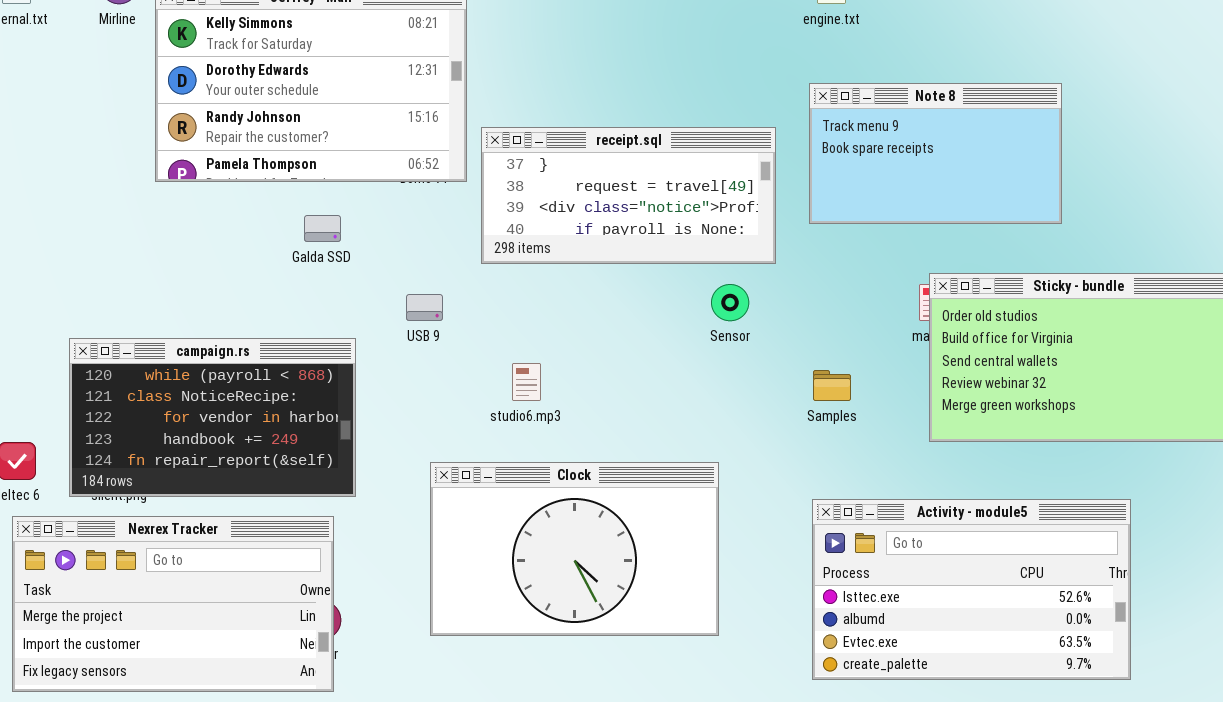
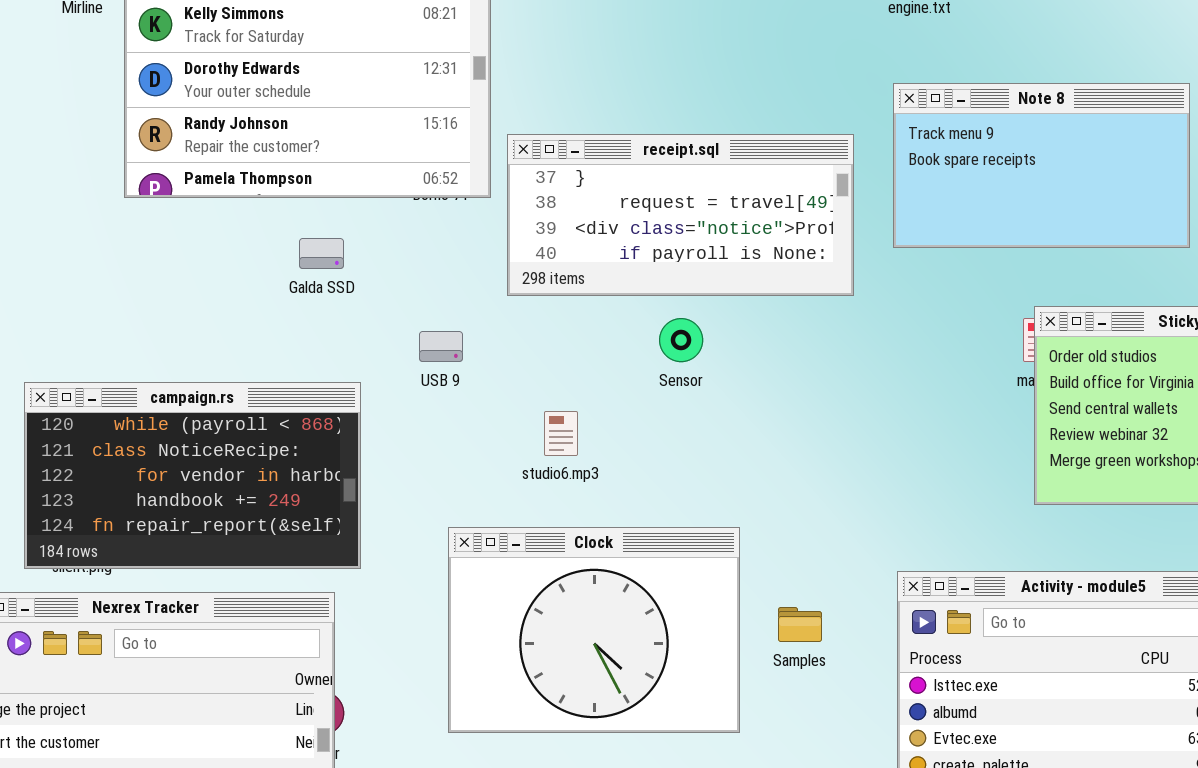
Sensor: [711,284,749,321] -> [659,318,703,362], moved
Samples: [813,370,851,401] -> [778,607,822,642], moved
Clock: [430,462,719,636] -> [448,527,740,733], resized

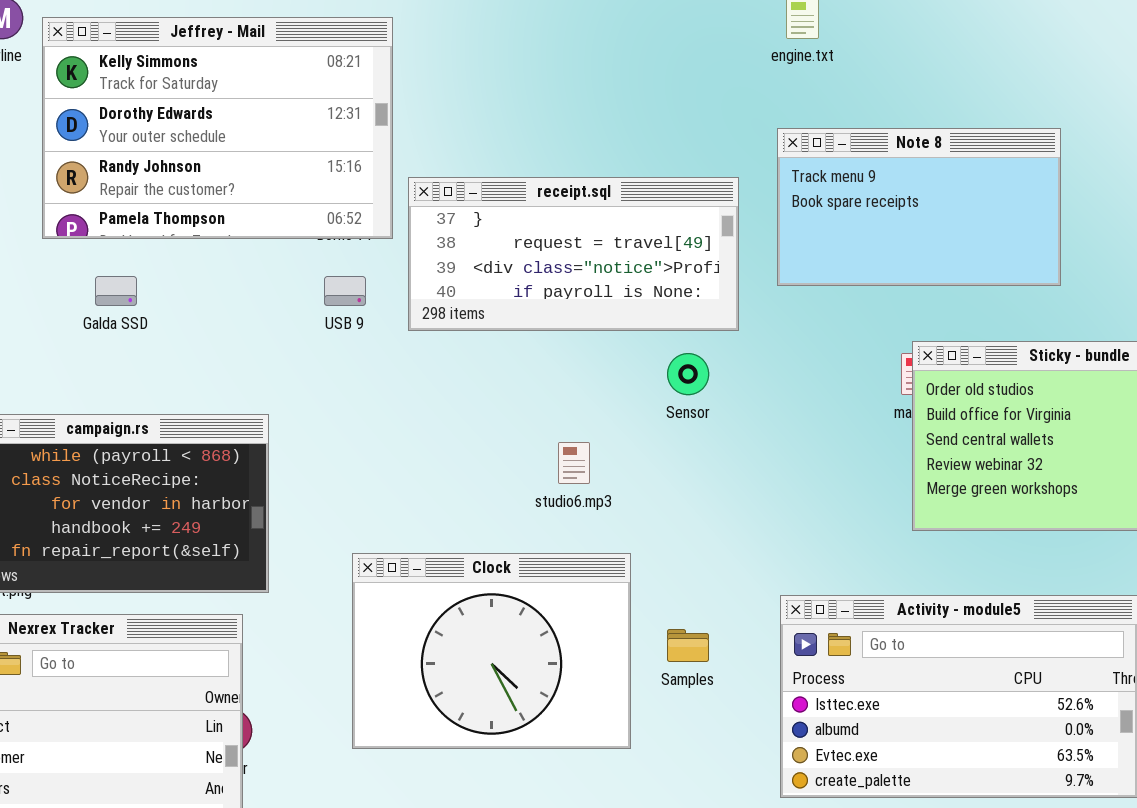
Galda SSD: [299,238,344,269] -> [95,276,137,306], moved
Sensor: [659,318,703,362] -> [667,353,709,395], moved
USB 9: [419,331,463,362] -> [324,276,366,306], moved
studio6.mp3: [544,411,578,456] -> [558,442,590,484], moved

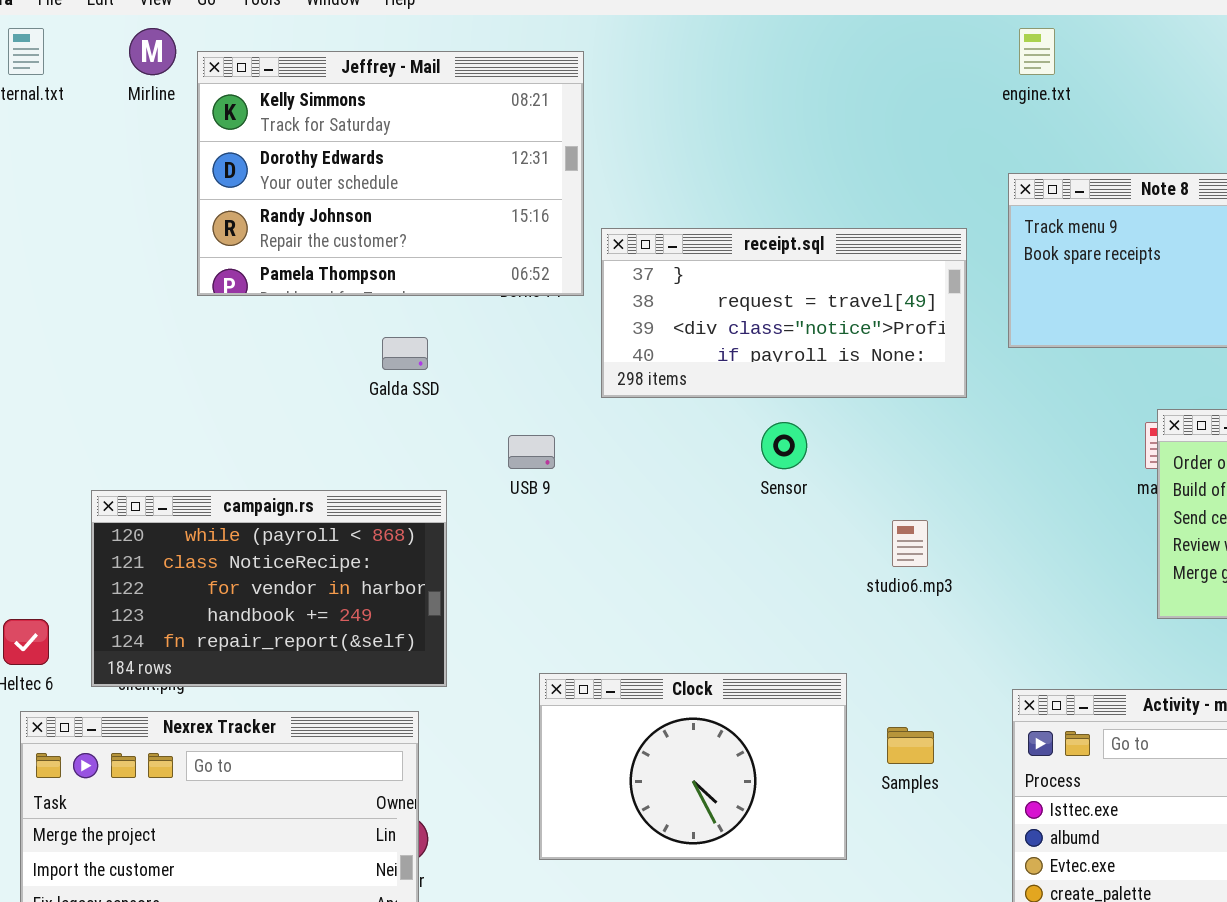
Galda SSD: [95,276,137,306] -> [382,337,428,370], moved
USB 9: [324,276,366,306] -> [508,435,555,469], moved
Sensor: [667,353,709,395] -> [761,422,807,469], moved
studio6.mp3: [558,442,590,484] -> [892,520,928,567], moved
Clock: [352,553,631,749] -> [539,673,847,860], resized

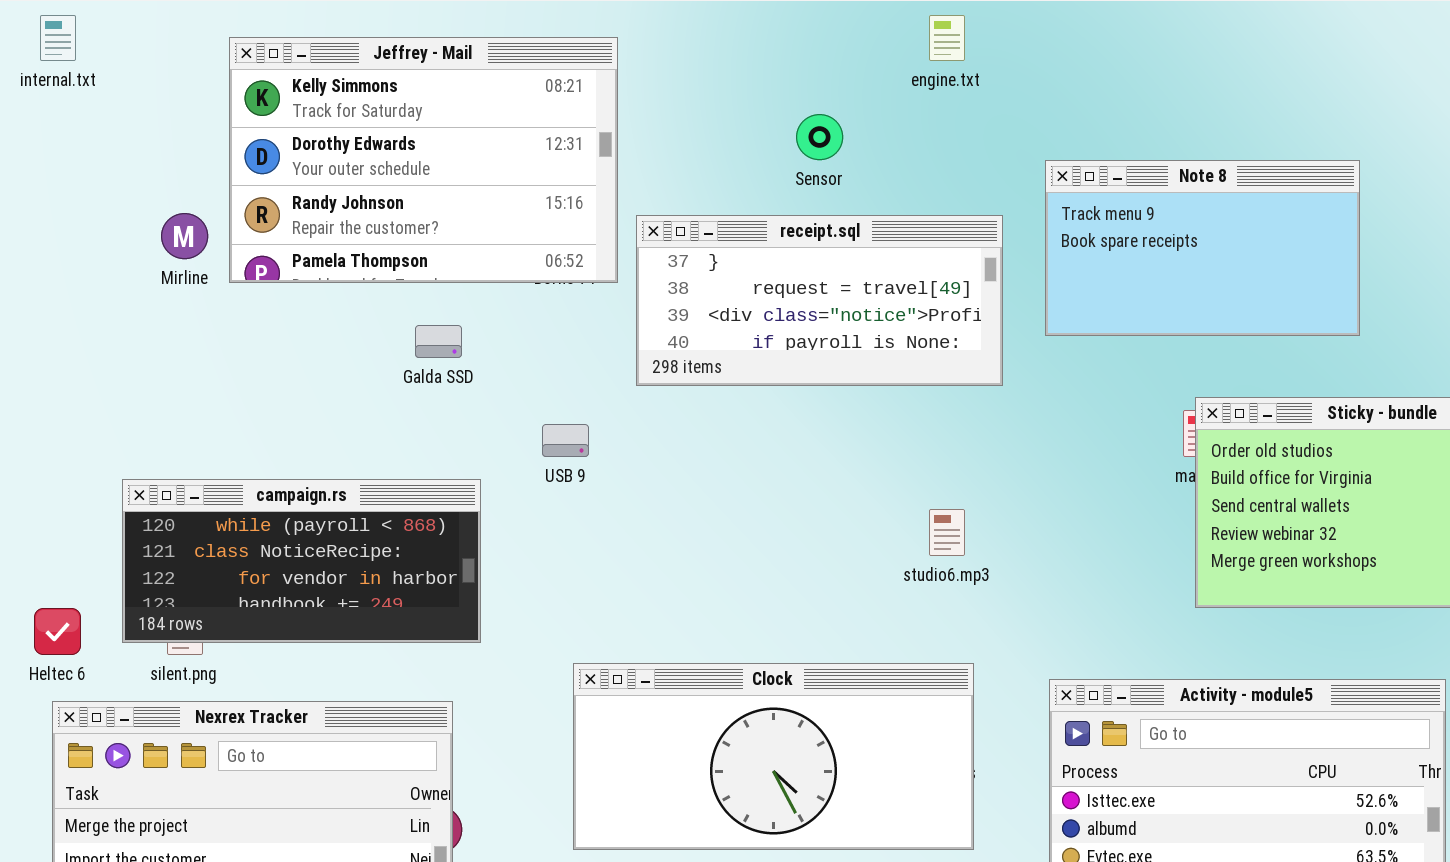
Mirline: [129,28,176,75] -> [161,213,208,259], moved
engine.txt: [1019,28,1055,75] -> [929,15,965,61], moved
Sensor: [761,422,807,469] -> [796,114,843,160], moved
campaign.rs: [91,490,447,687] -> [122,479,481,643], resized
Clock: [539,673,847,860] -> [573,663,974,850], resized

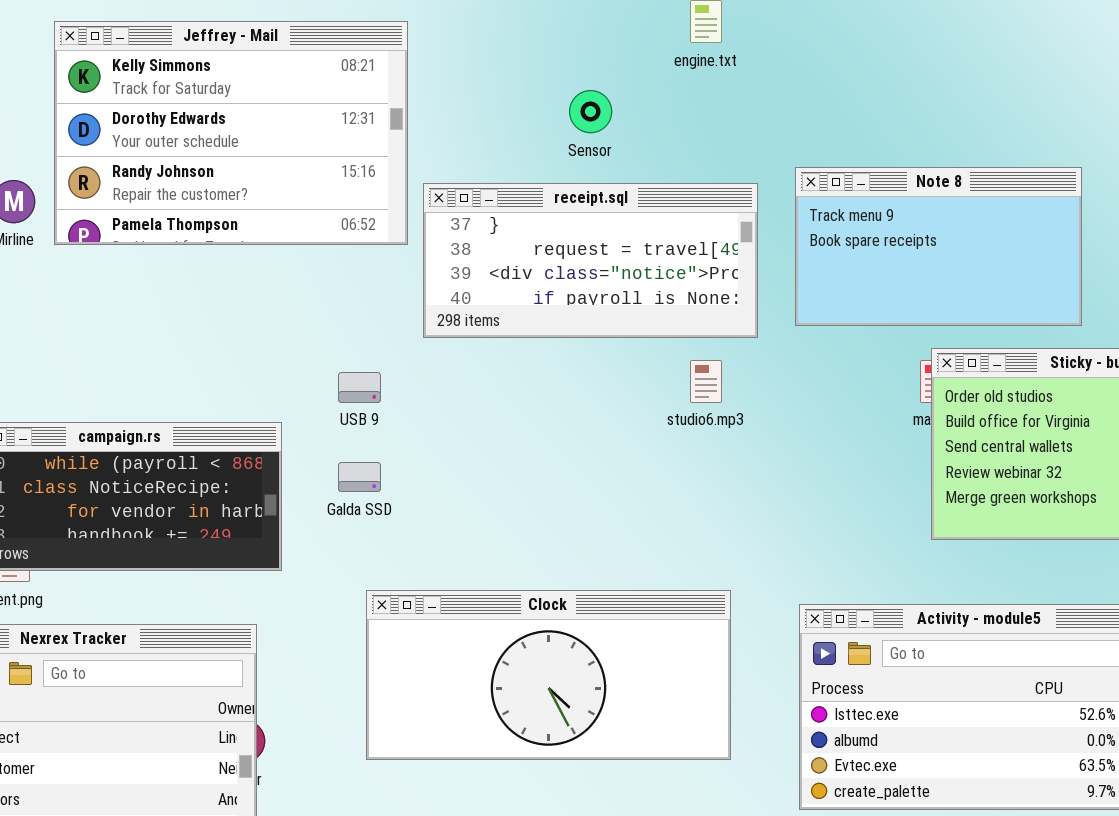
Note 8: [1045,160,1360,336] -> [795,167,1082,326], moved
Galda SSD: [415,325,462,358] -> [338,462,381,492], moved
studio6.mp3: [929,509,965,556] -> [690,360,722,403], moved

